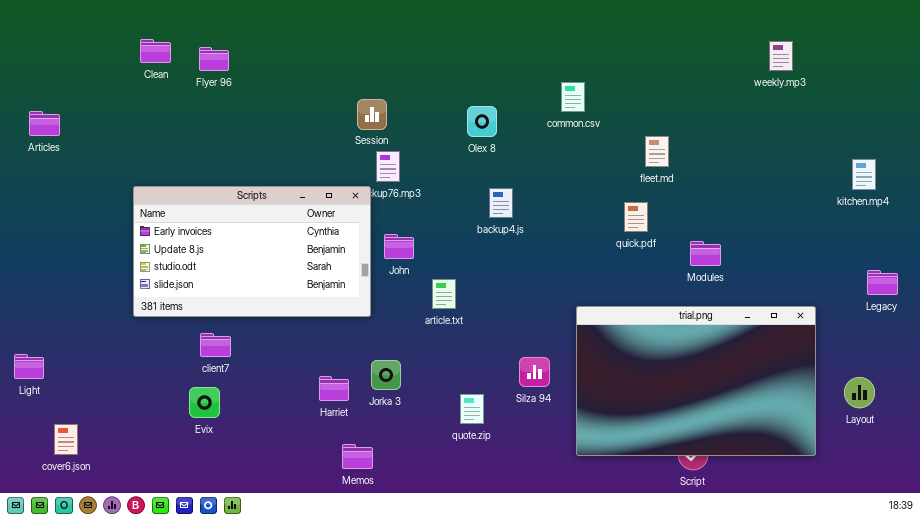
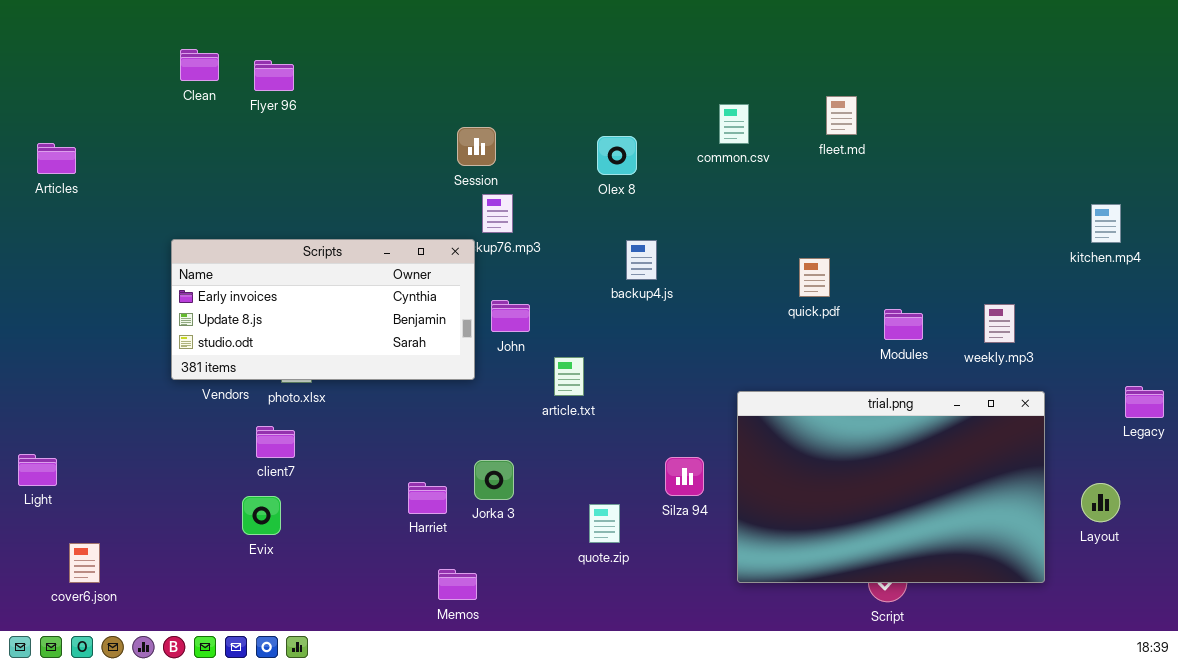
weekly.mp3: [769,41,793,71] -> [984,304,1015,343], moved
fleet.md: [645,136,669,167] -> [826,96,857,135], moved
Scripts: [133,186,371,317] -> [171,239,475,380], resized
Legacy: [867,270,898,295] -> [1125,386,1164,418], moved

